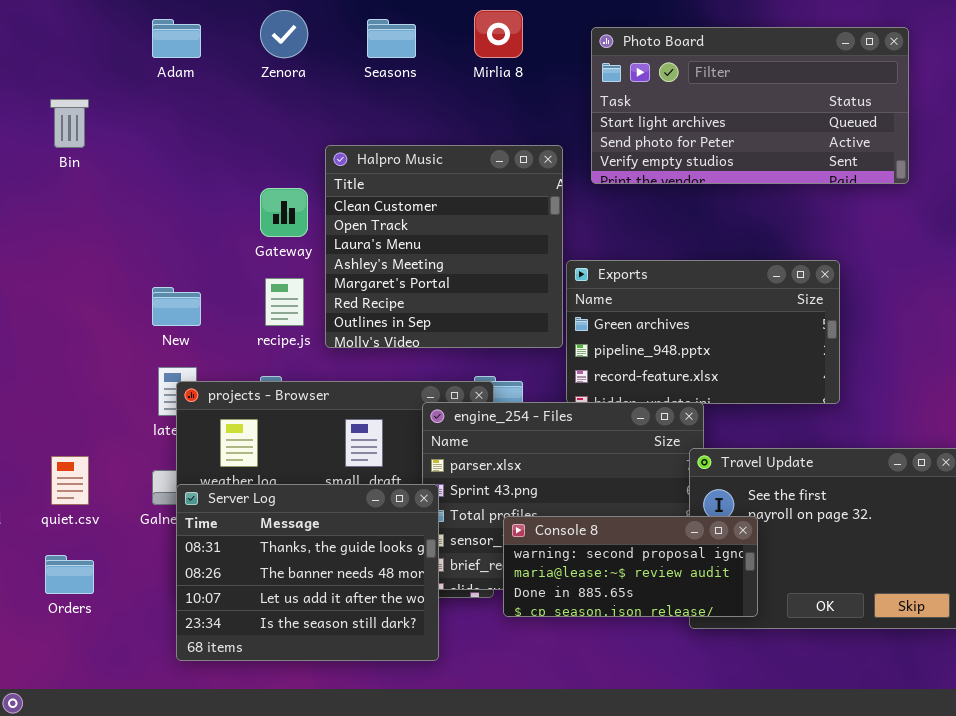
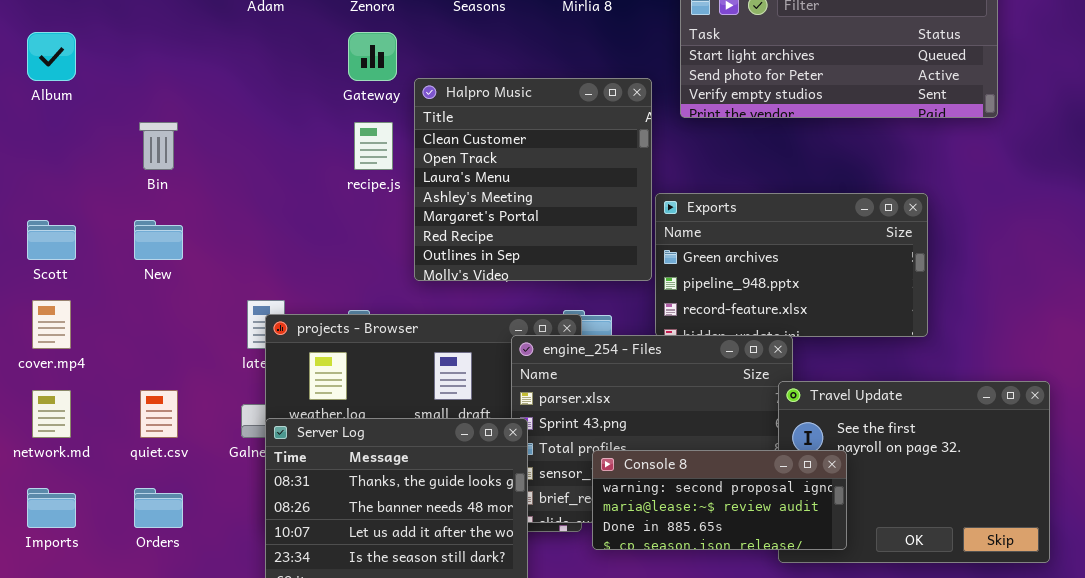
Bin: [50,99,89,148] -> [139,122,178,170], moved
Gateway: [260,188,308,237] -> [348,32,397,81], moved
recipe.js: [265,278,304,326] -> [354,122,393,170], moved
New: [152,287,201,326] -> [134,220,183,260], moved

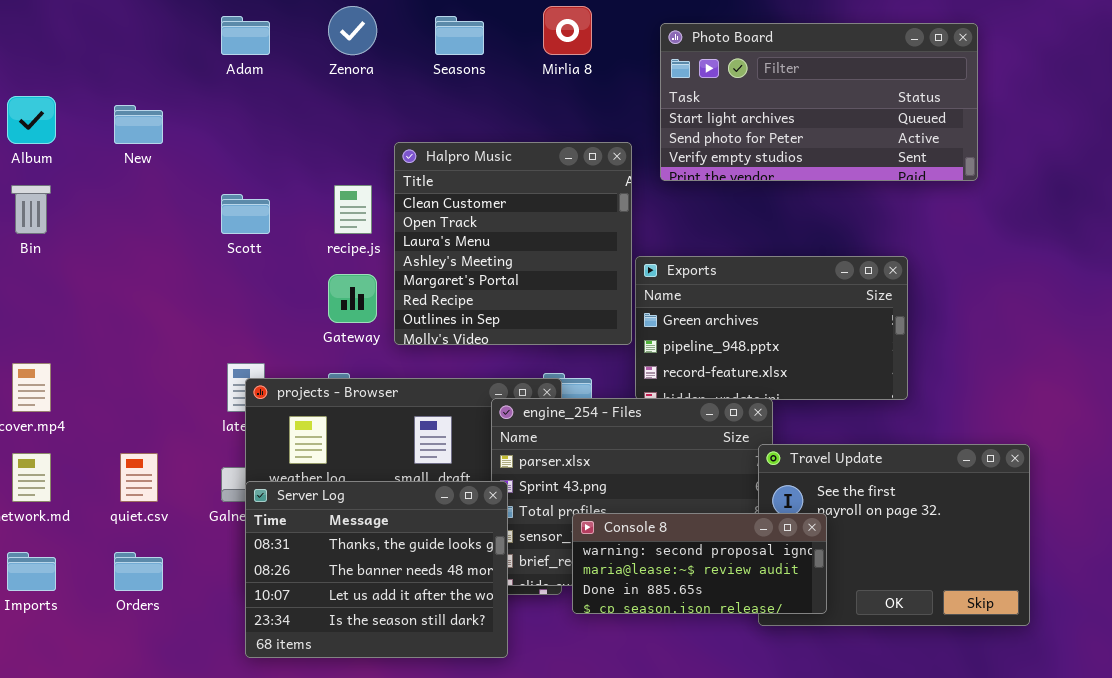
Gateway: [348,32,397,81] -> [328,274,377,323], moved
Bin: [139,122,178,170] -> [11,185,51,234], moved
Scott: [27,220,76,260] -> [221,194,270,234], moved
New: [134,220,183,260] -> [114,105,163,144], moved

